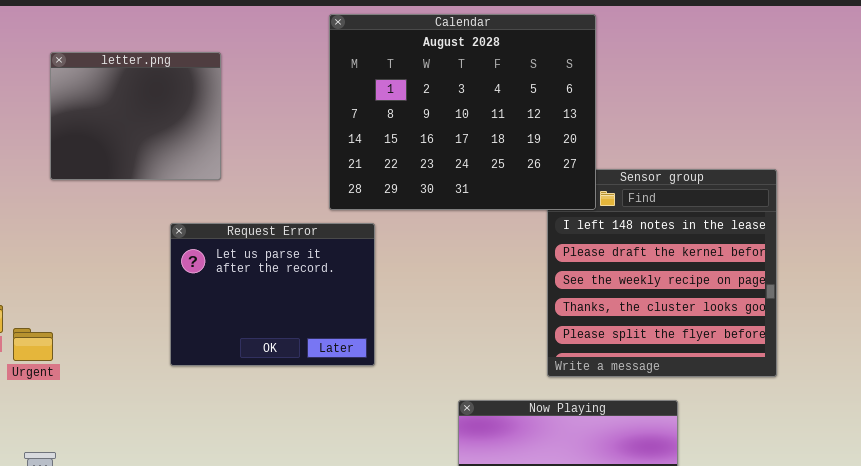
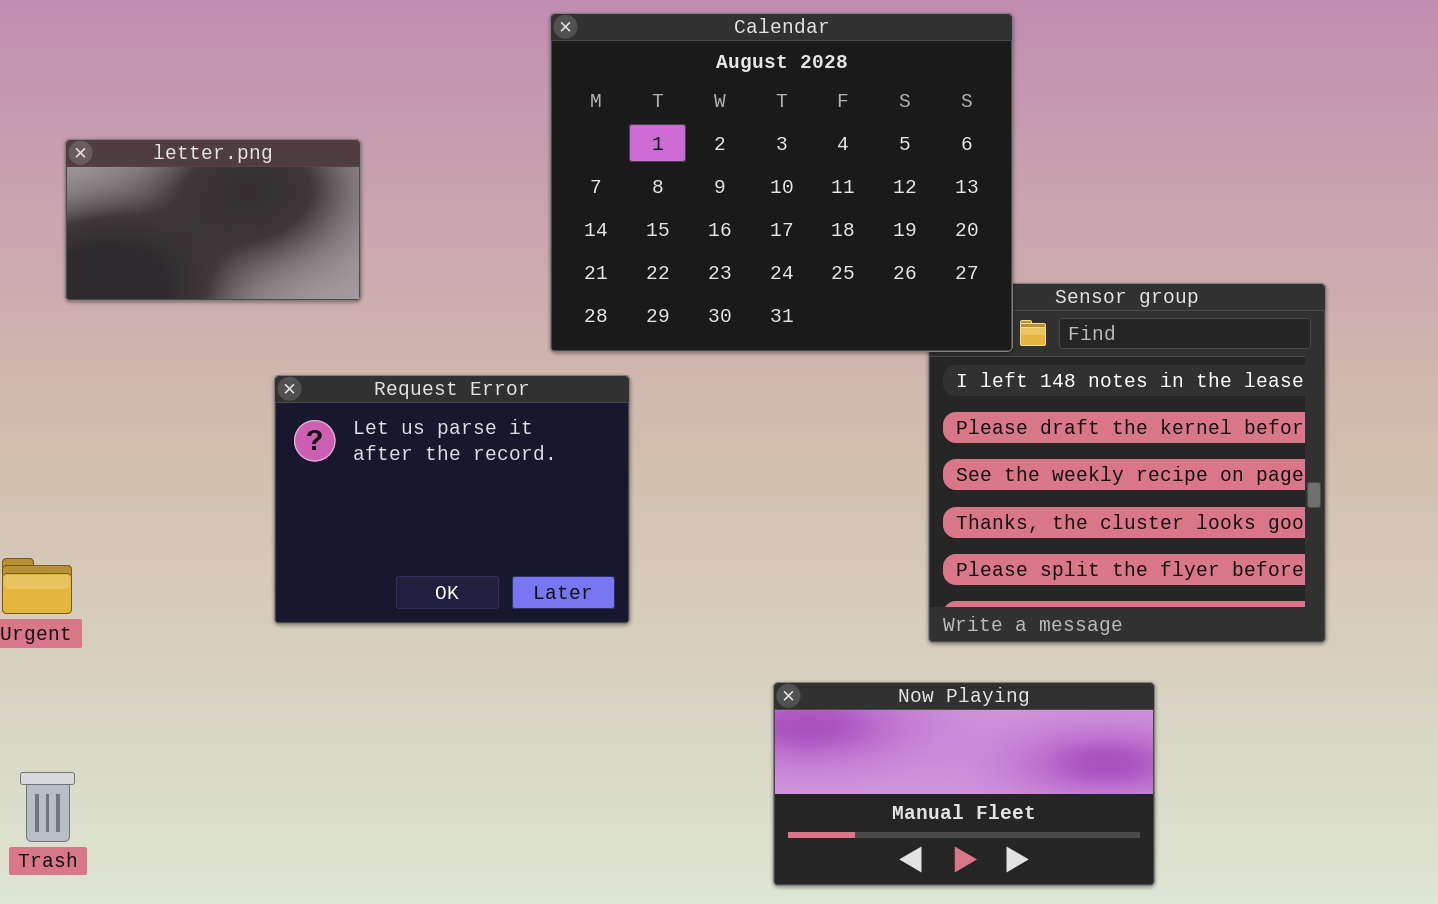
letter.png: [50,52,221,180] -> [65,139,361,301], resized

